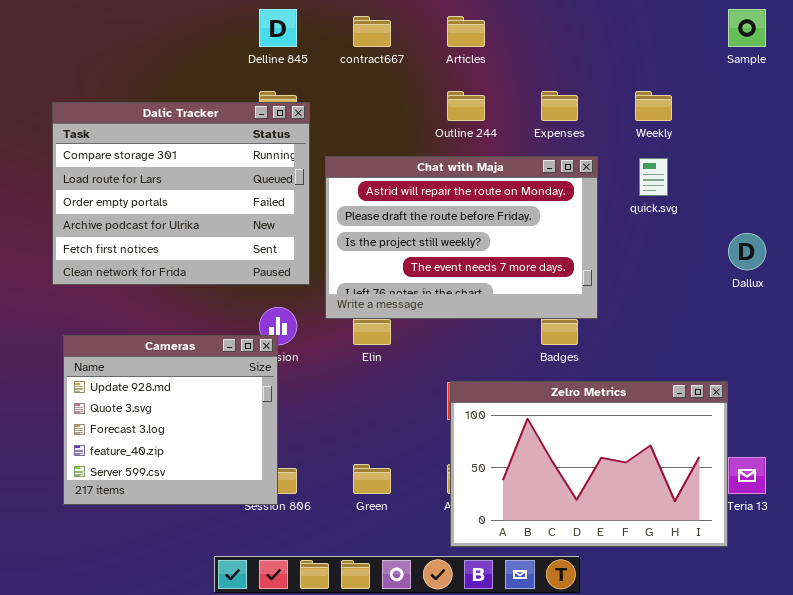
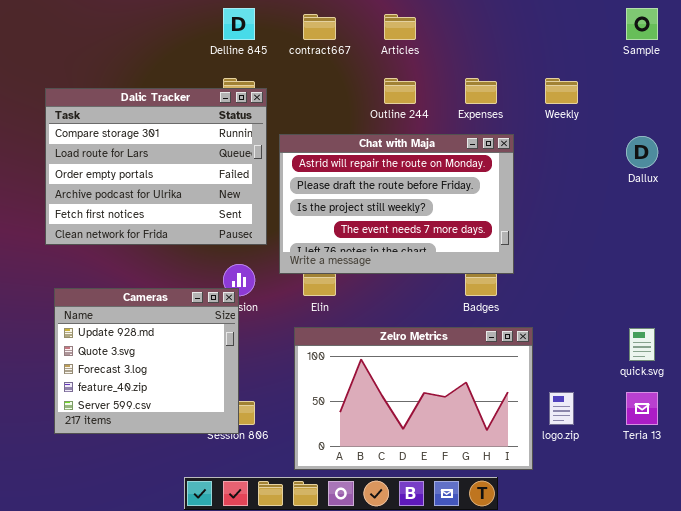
quick.svg: [639,158,668,196] -> [629,328,655,361], moved
Dallux: [728,233,766,270] -> [626,136,658,168], moved
Zelro Metrics: [450,381,728,547] -> [294,327,533,470], moved

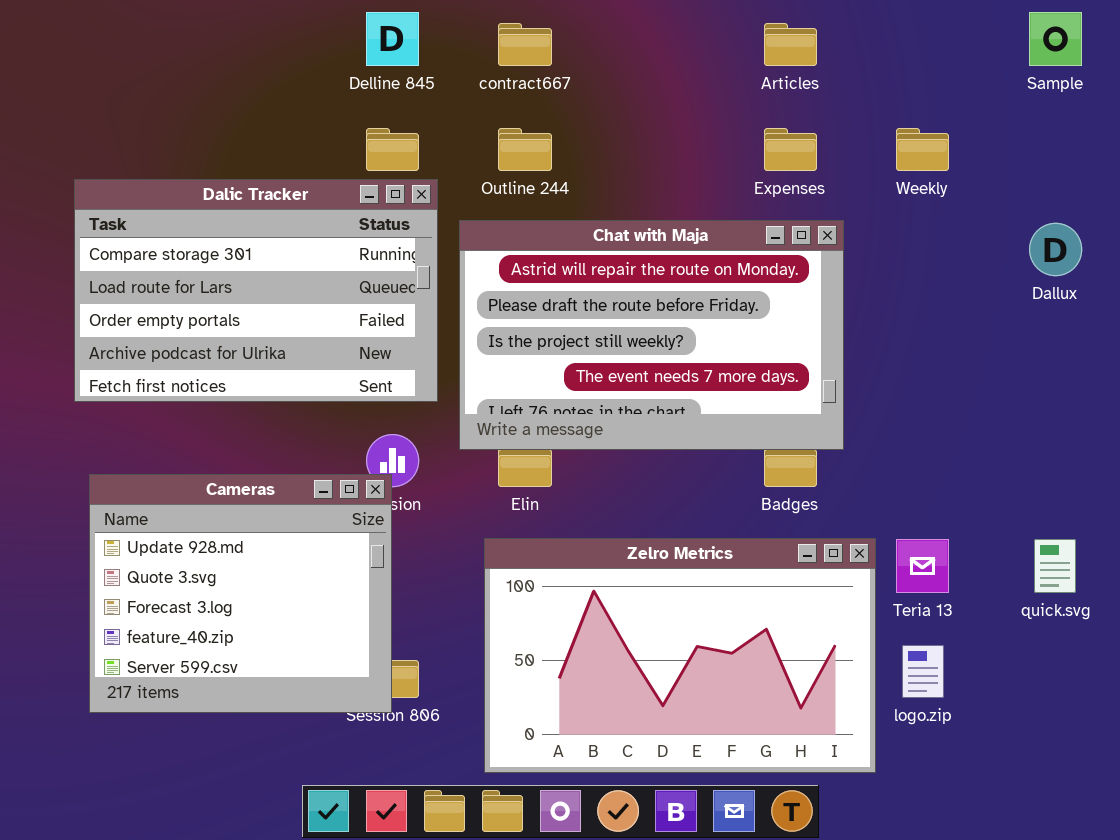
Articles: [384,14,416,40] -> [764,23,817,66], moved
Outline 244: [384,78,416,104] -> [498,128,552,171], moved
Dalic Tracker: [45,88,267,245] -> [74,179,438,402], resized
Teria 13: [626,392,658,425] -> [896,539,949,593], moved

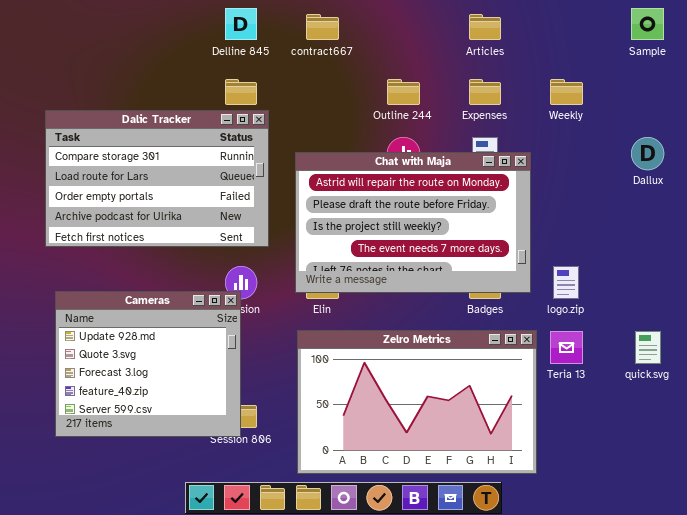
Outline 244: [498,128,552,171] -> [387,79,420,105], moved
Chat with Maja: [459,220,844,450] -> [295,152,531,293], moved
logo.zip: [902,645,944,698] -> [553,266,579,299], moved

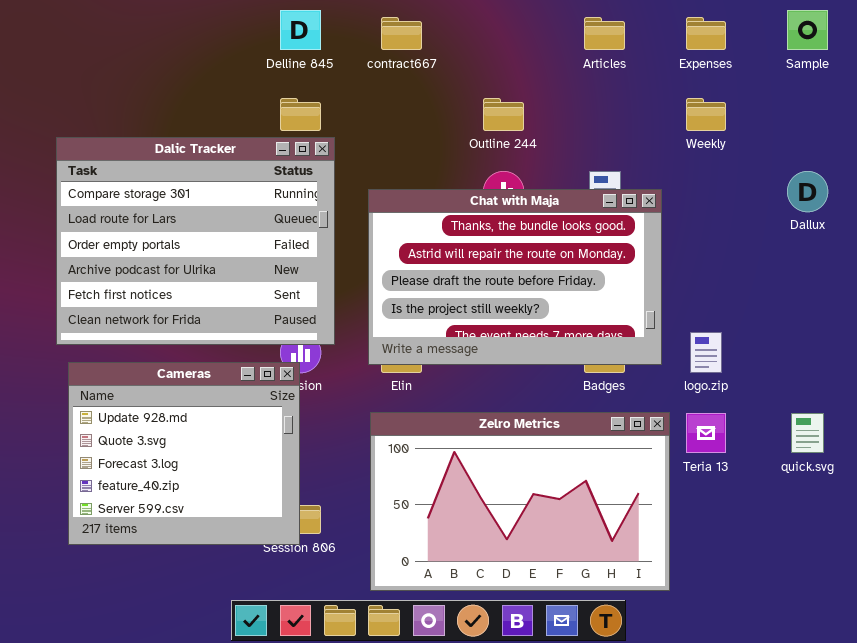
Expenses: [469,79,501,105] -> [686,17,726,50], moved
Dalic Tracker: [45,110,269,247] -> [56,137,335,345], resized
Chat with Maja: [295,152,531,293] -> [368,189,662,365], scrolled up 1 row

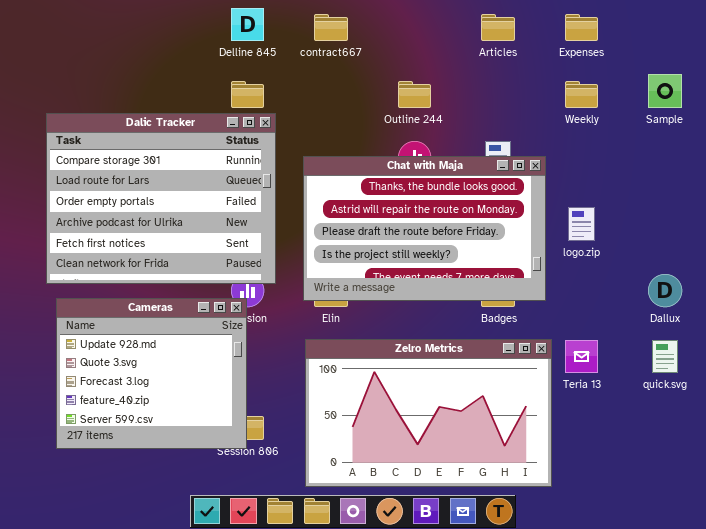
Sample: [787,10,828,50] -> [648,74,682,108], moved
Dallux: [787,171,828,212] -> [648,274,682,307], moved
logo.zip: [690,332,722,373] -> [568,207,595,241], moved

